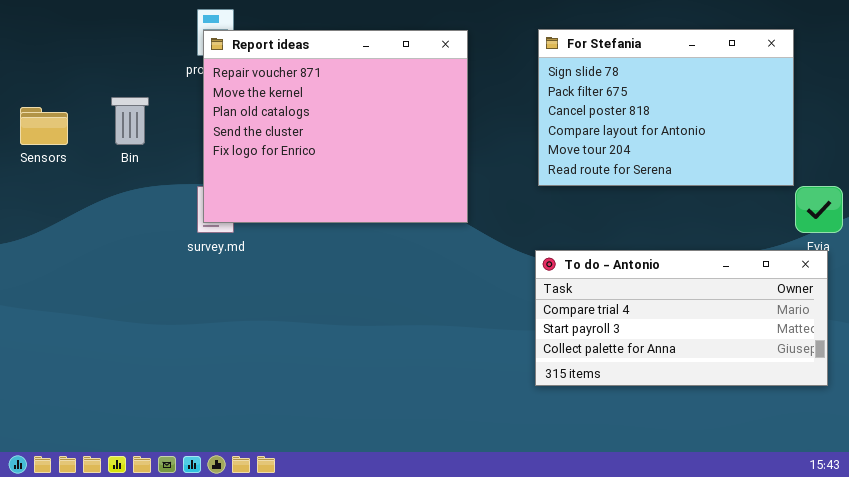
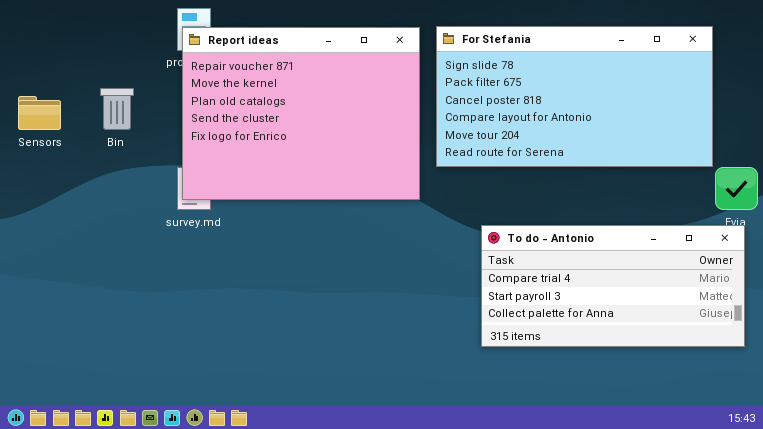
For Stefania: [538,29,794,186] -> [436,26,713,167], resized

